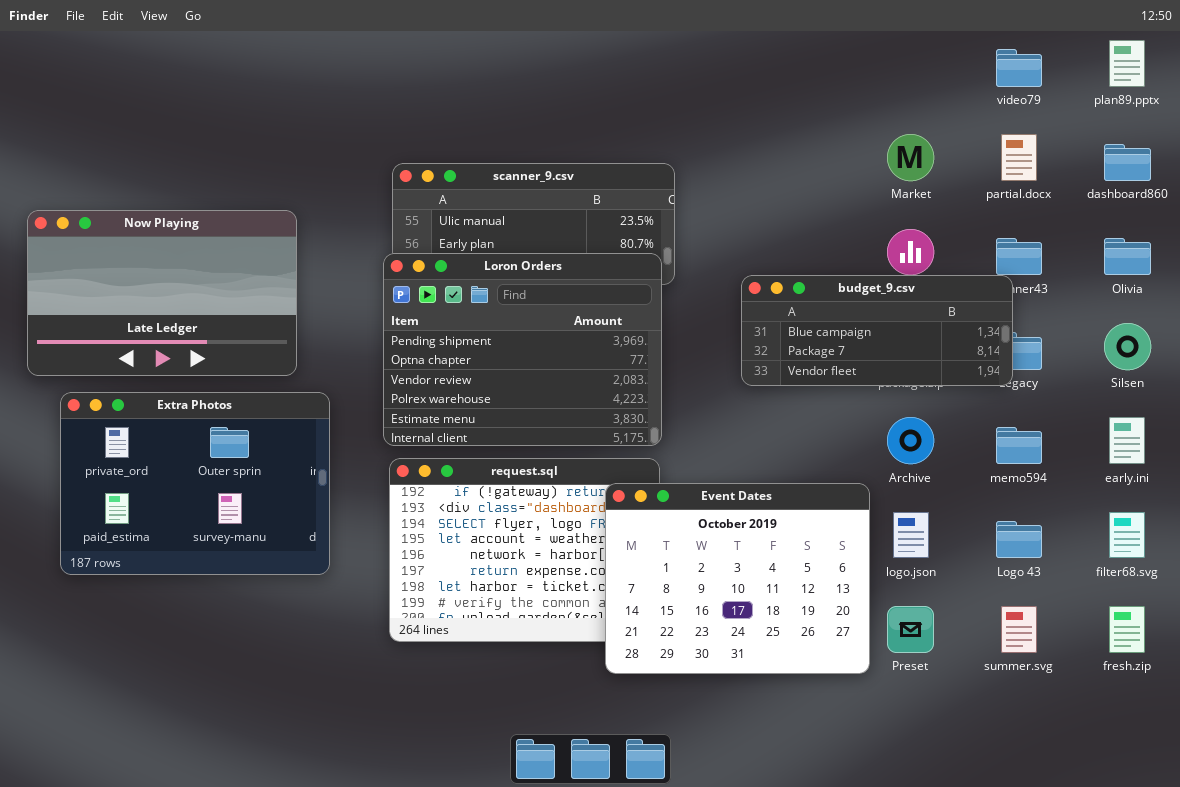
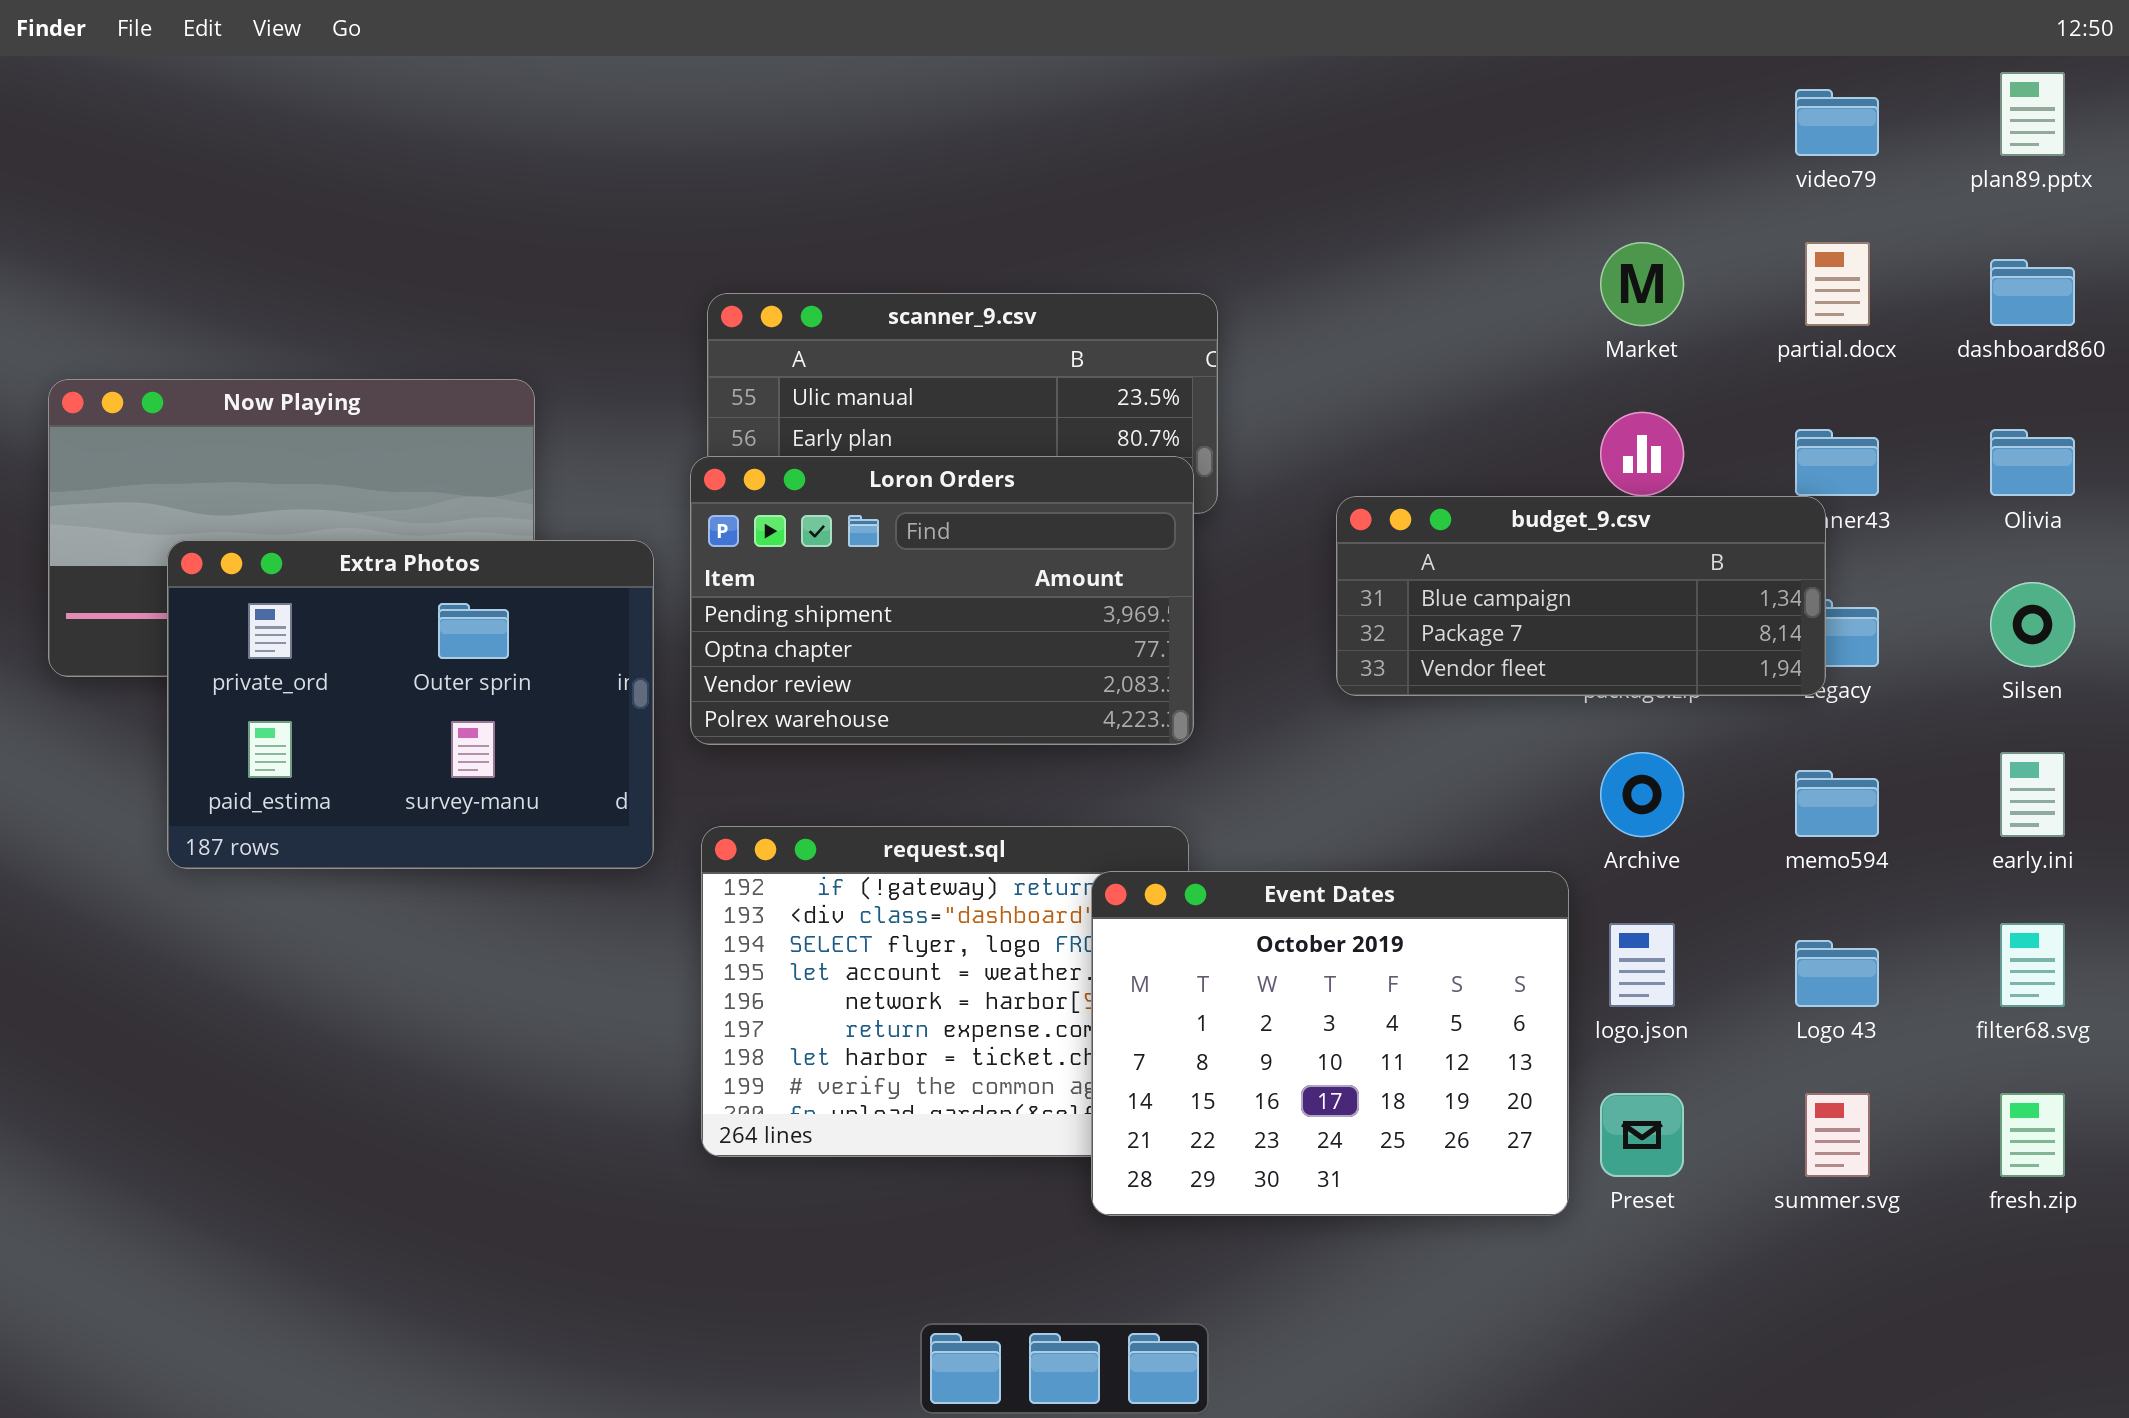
Loron Orders: [383,253,662,446] -> [690,456,1194,745], resized
Extra Photos: [60,392,330,575] -> [167,540,654,869], moved

